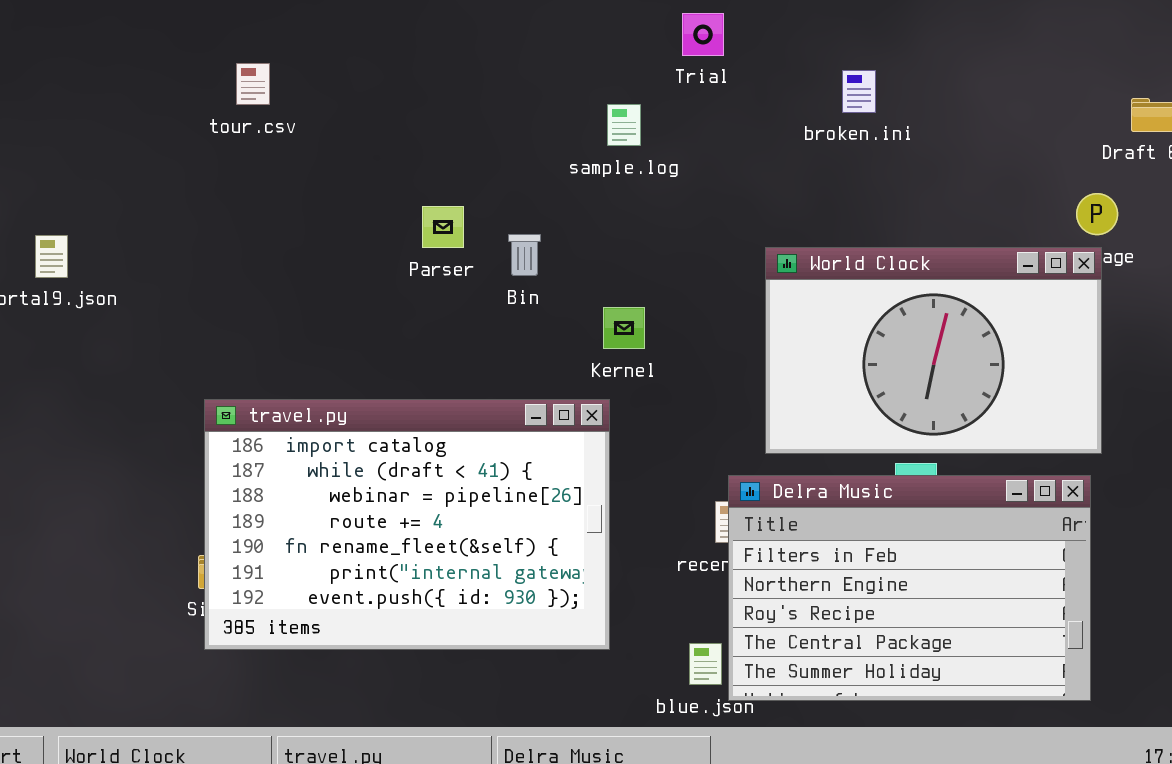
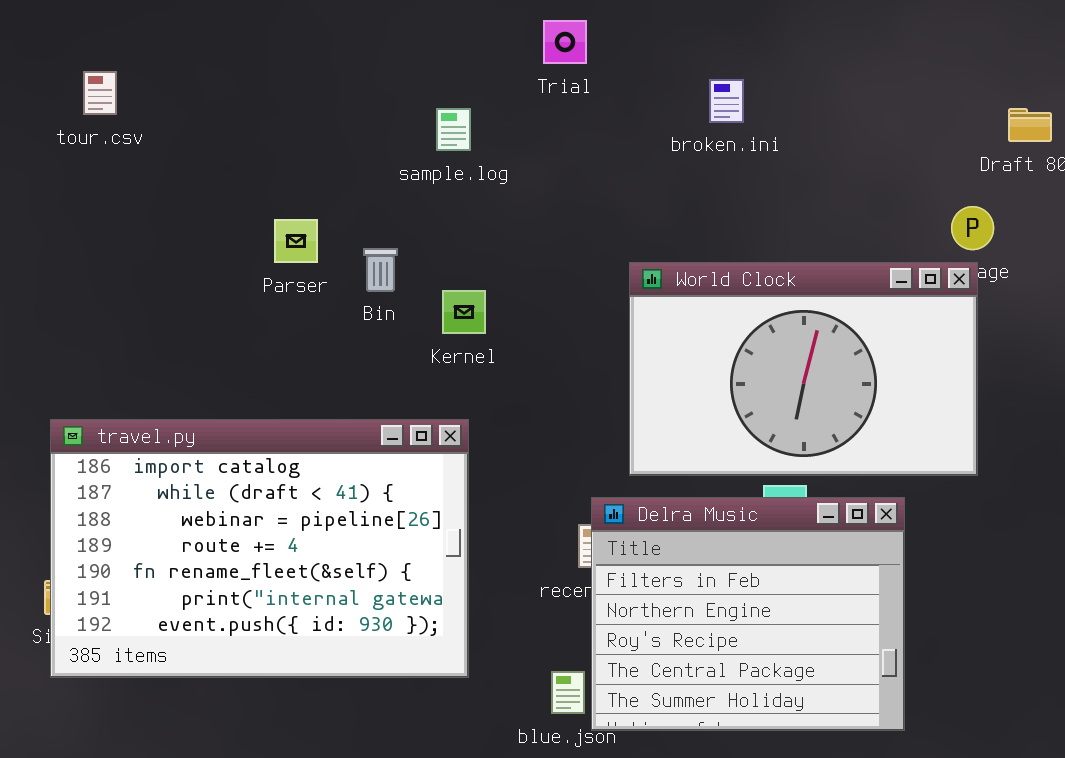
sample.log: [607,104,641,146] -> [436,108,471,151], moved
Kernel: [603,307,645,349] -> [442,290,486,334], moved
Delra Music: [728,475,1091,701] -> [591,497,905,731], resized

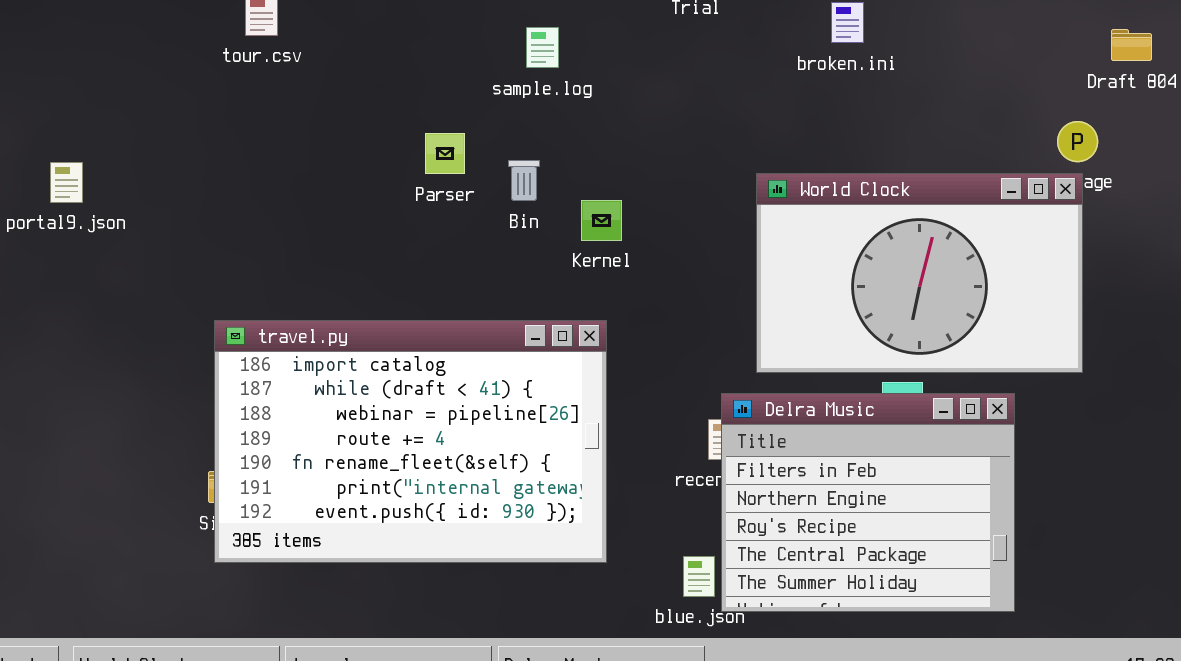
sample.log: [436,108,471,151] -> [526,27,559,68], moved

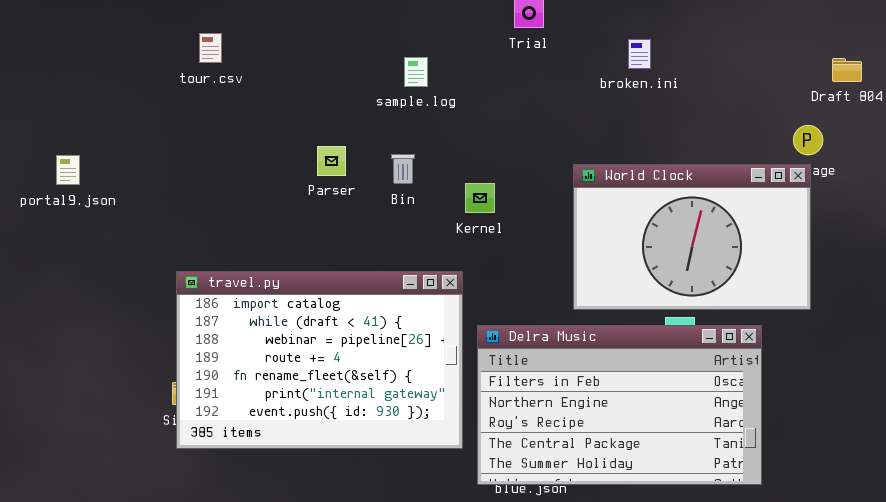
Parser: [425,133,465,174] -> [317,146,346,176], moved
Kernel: [581,200,622,241] -> [465,183,495,213], moved
Delra Music: [721,393,1015,612] -> [477,325,762,485], resized

